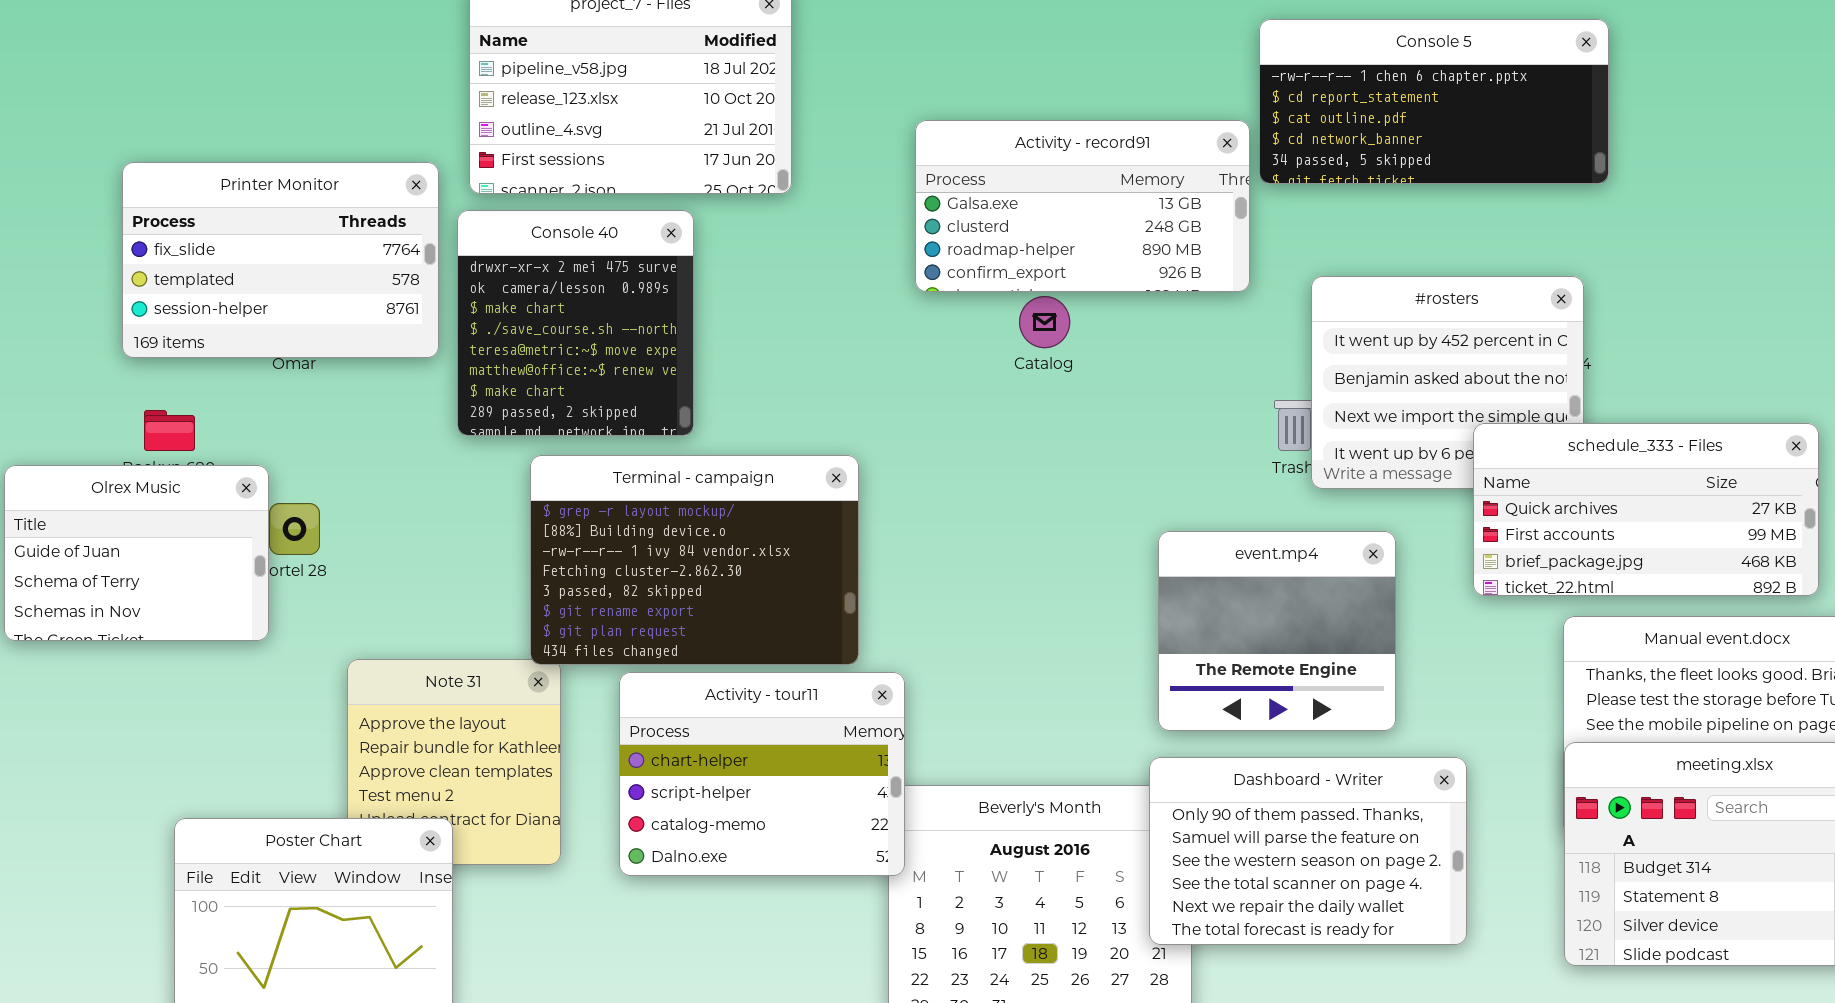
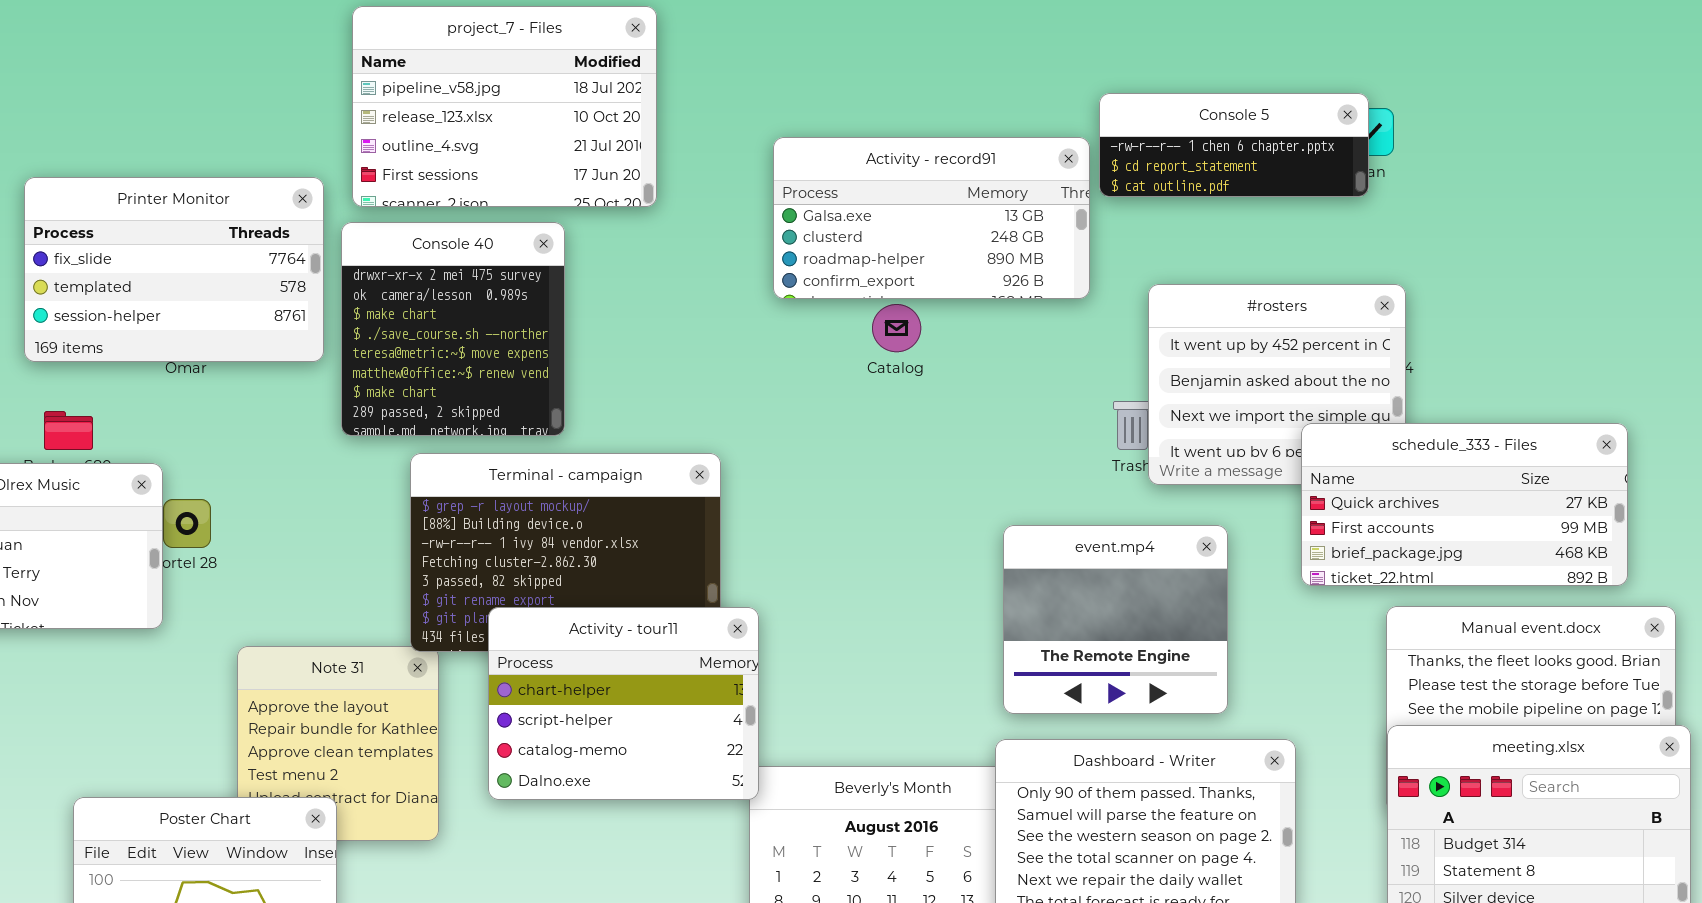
Console 5: [1259,19,1609,184] -> [1099,93,1369,197], resized
Activity - tour11: [619,672,905,876] -> [488,607,759,800], moved

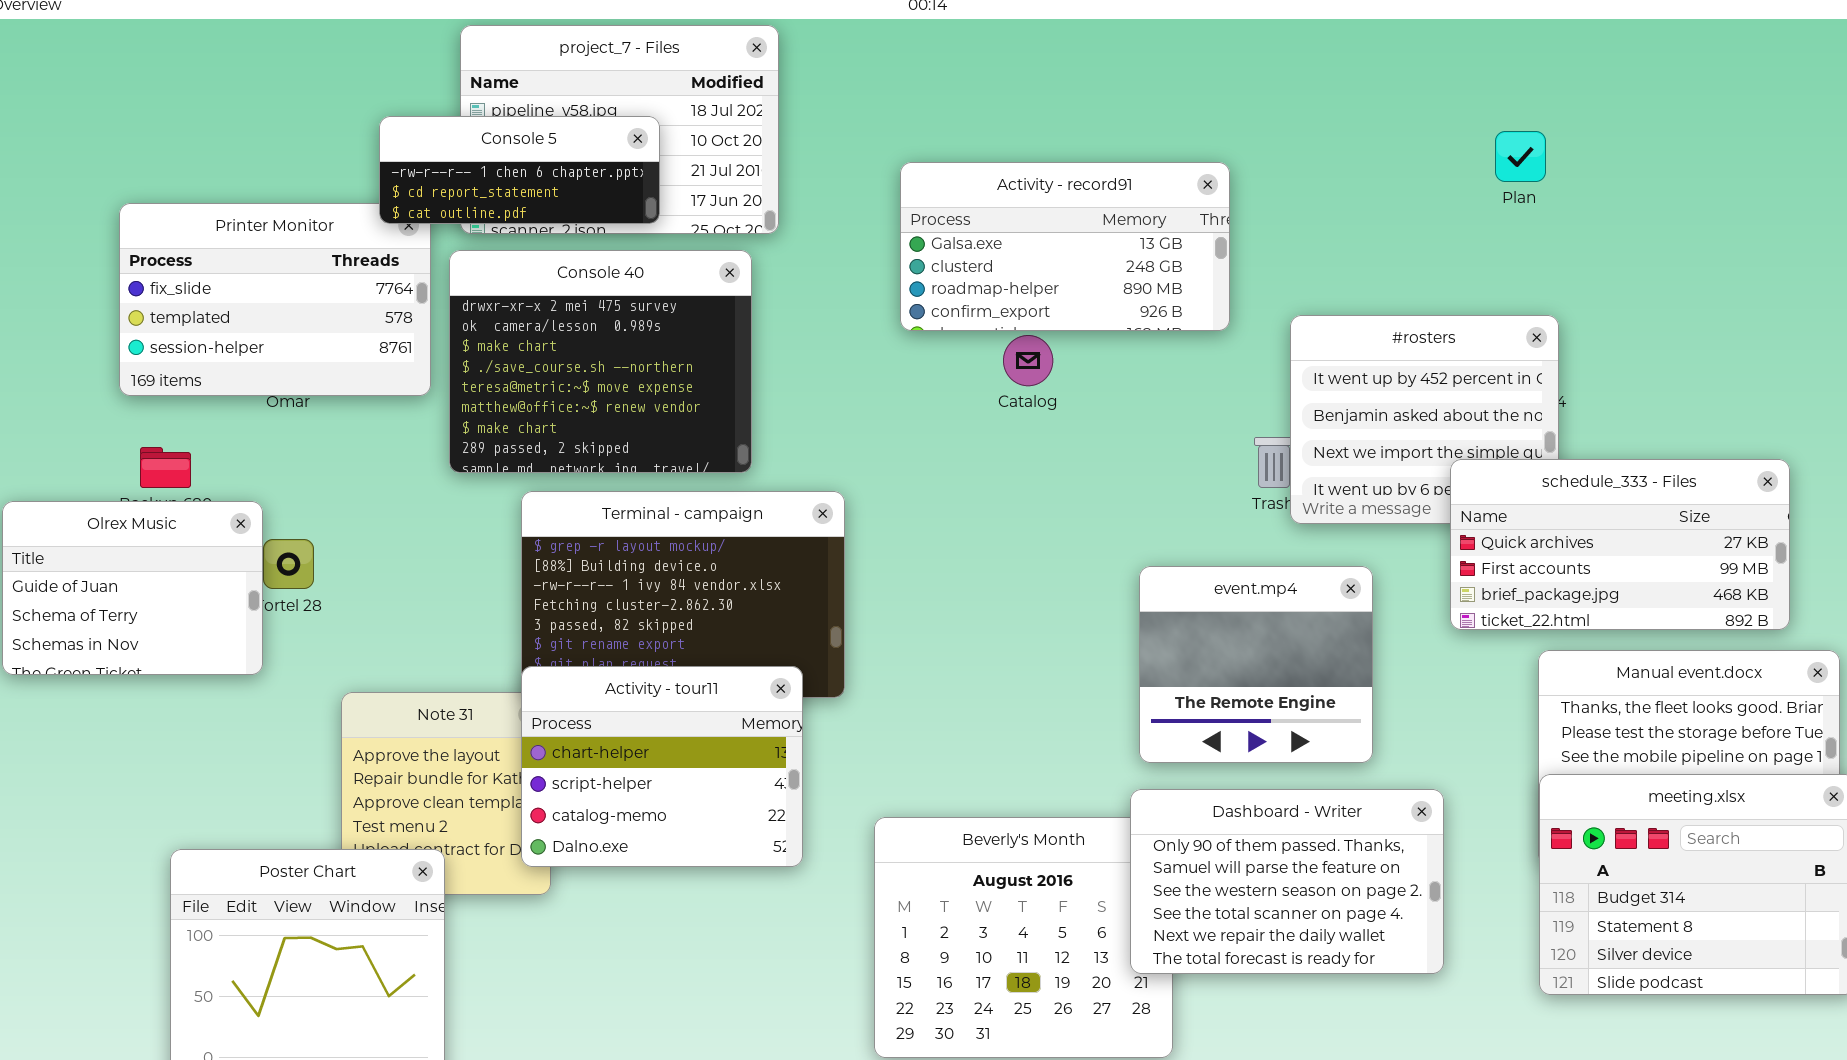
Console 5: [1099,93,1369,197] -> [379,116,660,224], moved
Console 40: [341,222,565,436] -> [449,250,752,473], resized
Activity - tour11: [488,607,759,800] -> [521,666,803,867], moved

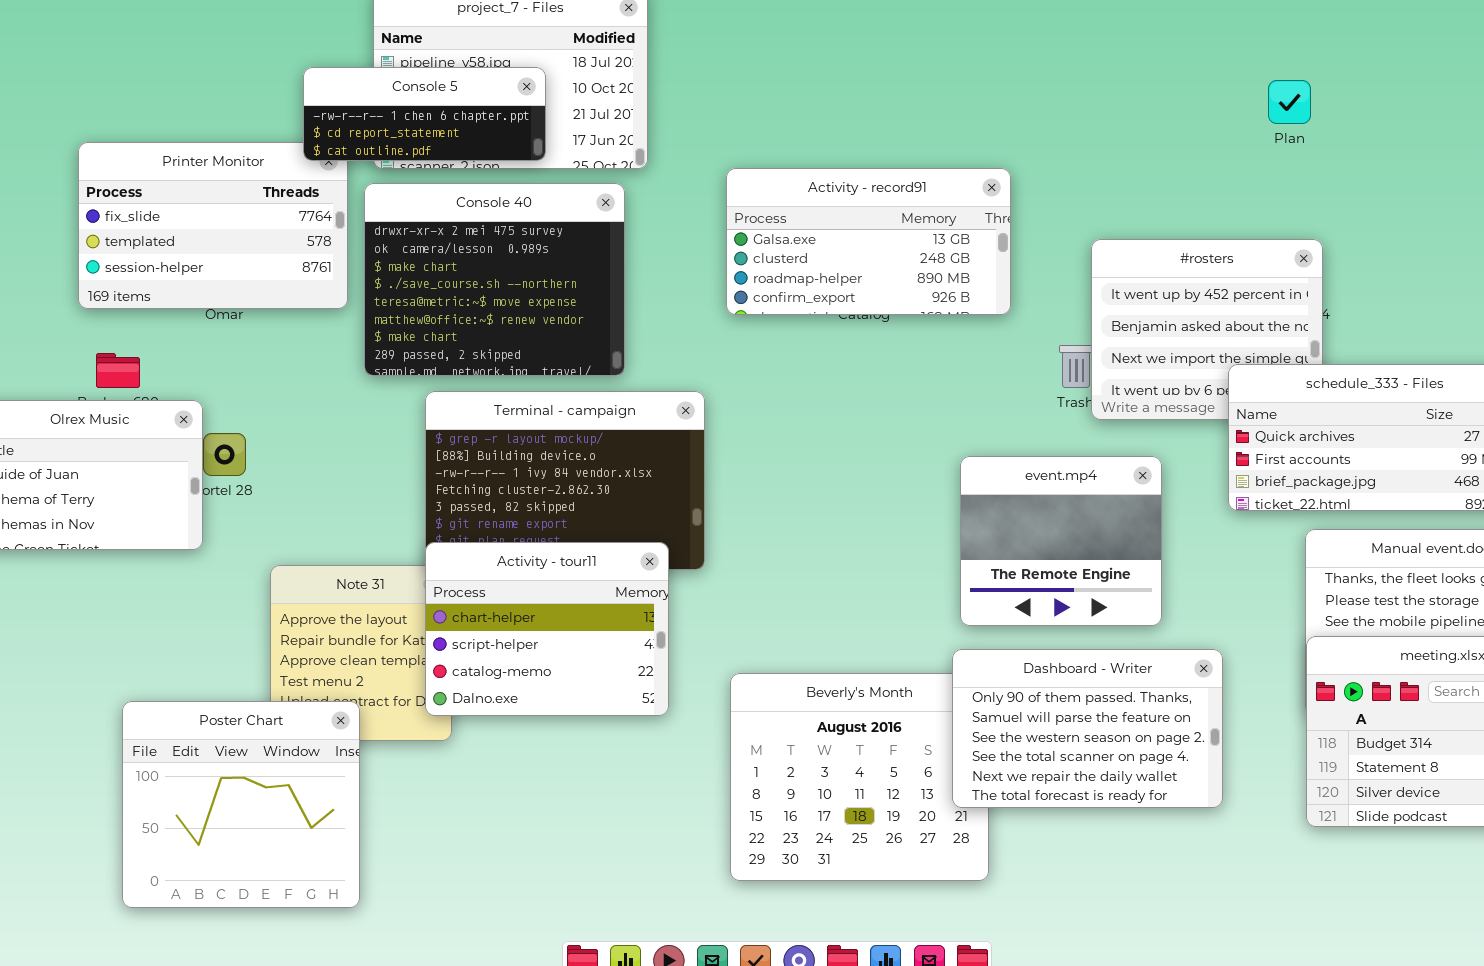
Activity - record91: [900,162,1230,331] -> [726,168,1011,315], moved

